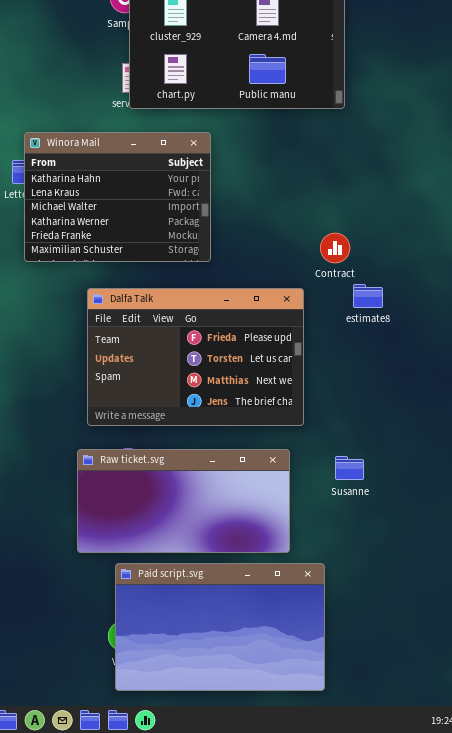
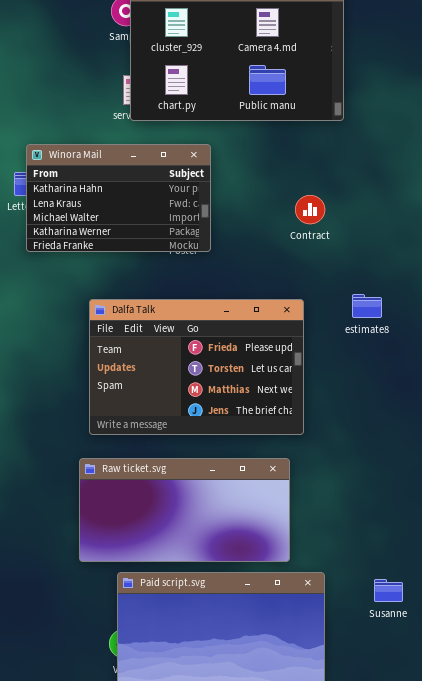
Winora Mail: [24,132,211,262] -> [26,144,211,252], resized
Contract: [320,233,350,263] -> [295,195,325,224], moved
Susanne: [335,456,364,480] -> [374,579,403,602], moved

